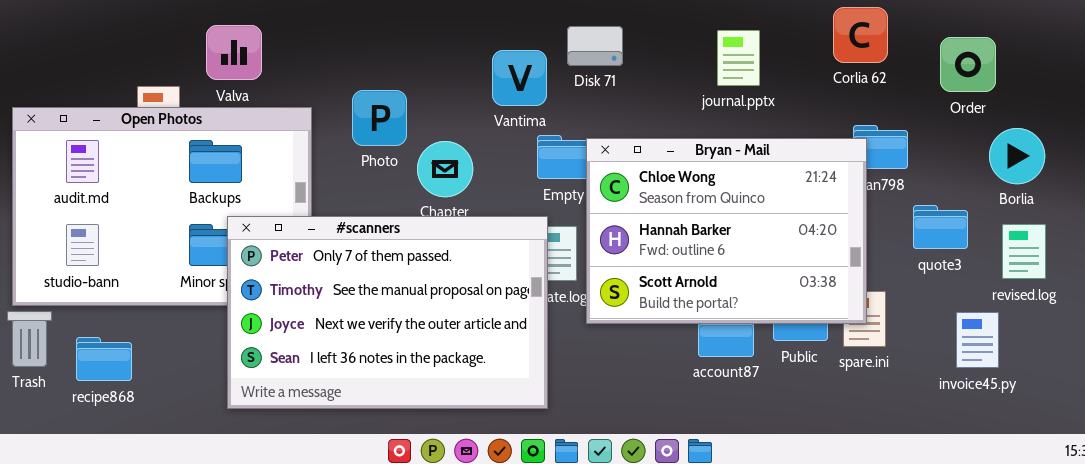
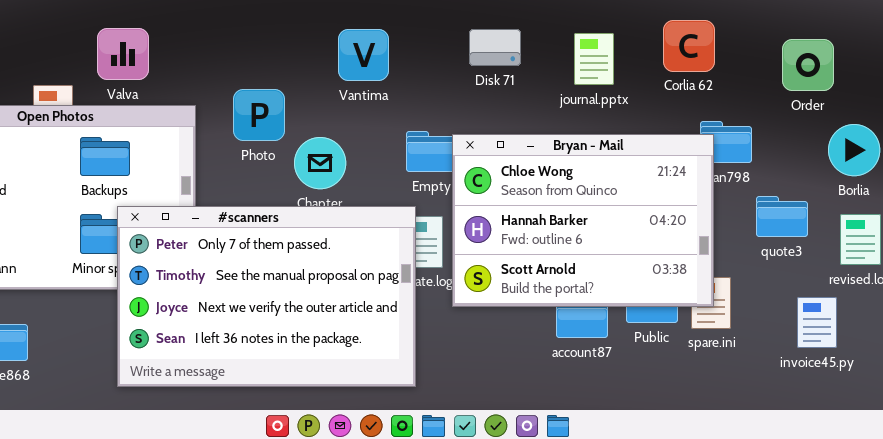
Corlia 62: [833,7,888,63] -> [663,20,715,72], moved
Disk 71: [567,26,623,66] -> [469,29,521,66], moved
Vantima: [492,50,547,106] -> [338,29,389,81], moved

